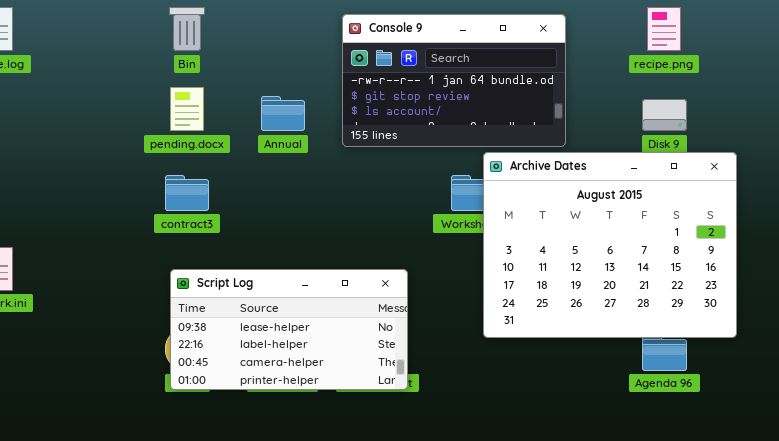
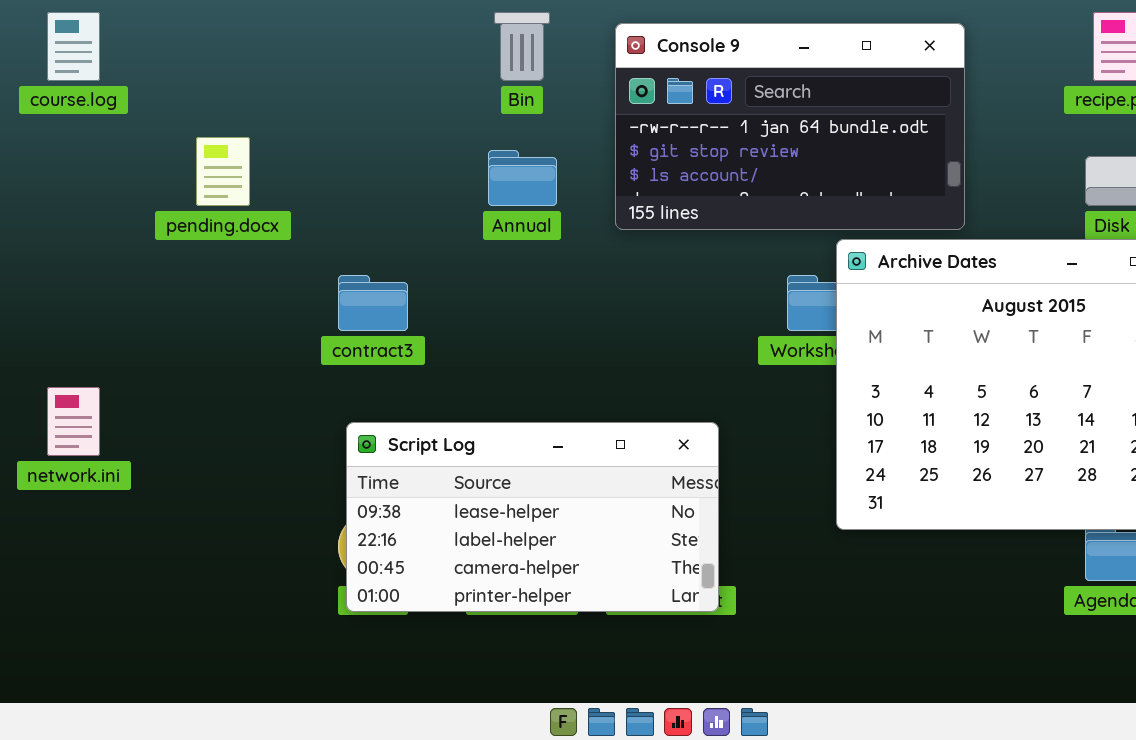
Bin: [169,7,205,51] -> [494,12,550,81], moved
pending.docx: [170,87,204,131] -> [196,137,250,206], moved

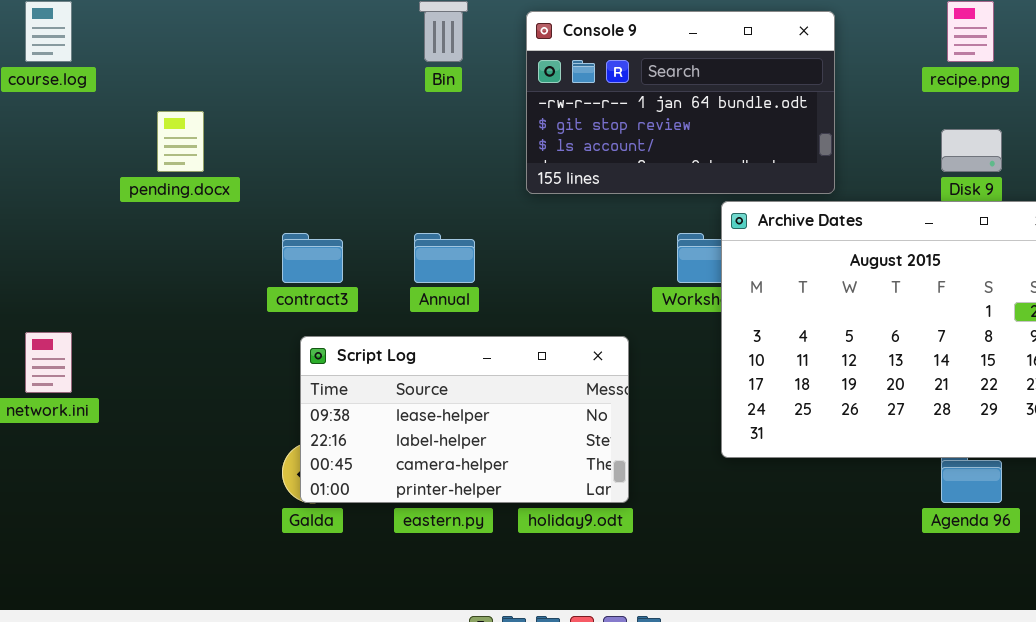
Annual: [488,150,557,206] -> [414,233,475,283], moved
Script Log: [346,422,719,612] -> [300,336,629,503], moved

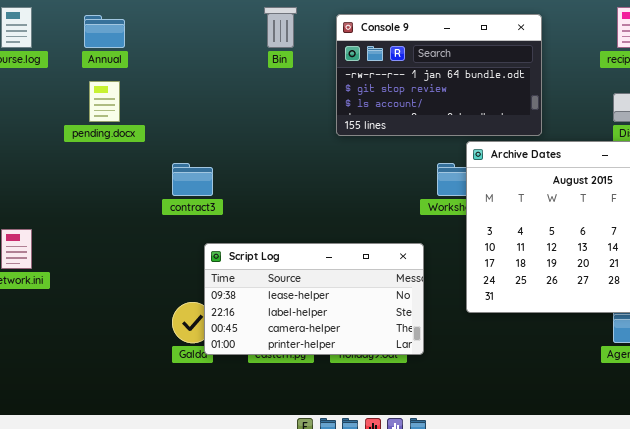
Annual: [414,233,475,283] -> [84,15,125,48], moved
Script Log: [300,336,629,503] -> [204,243,424,355], moved

